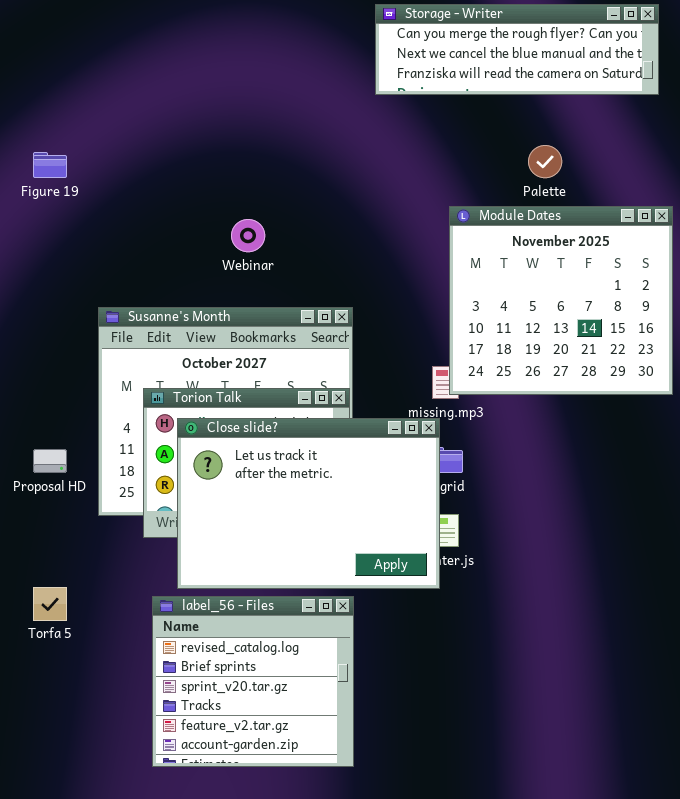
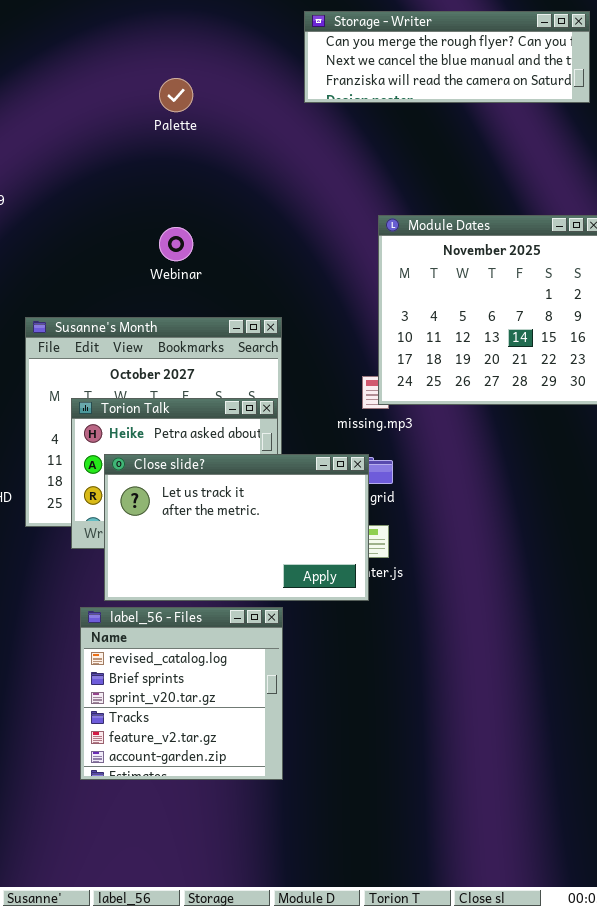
Palette: [528,145,562,178] -> [159,78,193,112], moved
Close slide?: [177,418,440,589] -> [104,454,369,601], resized

